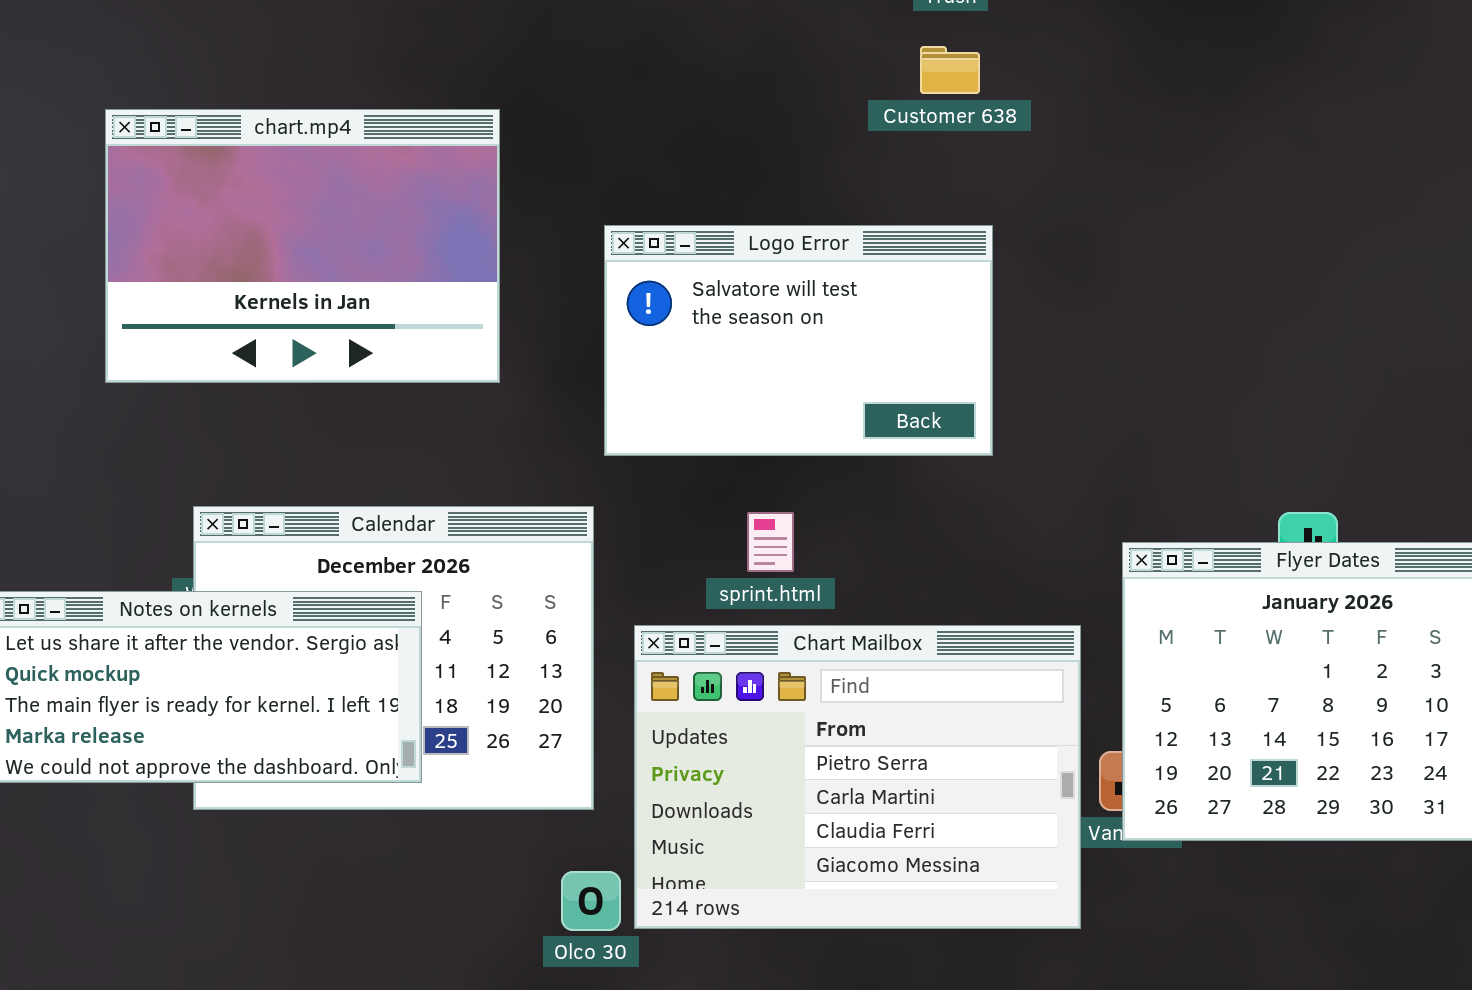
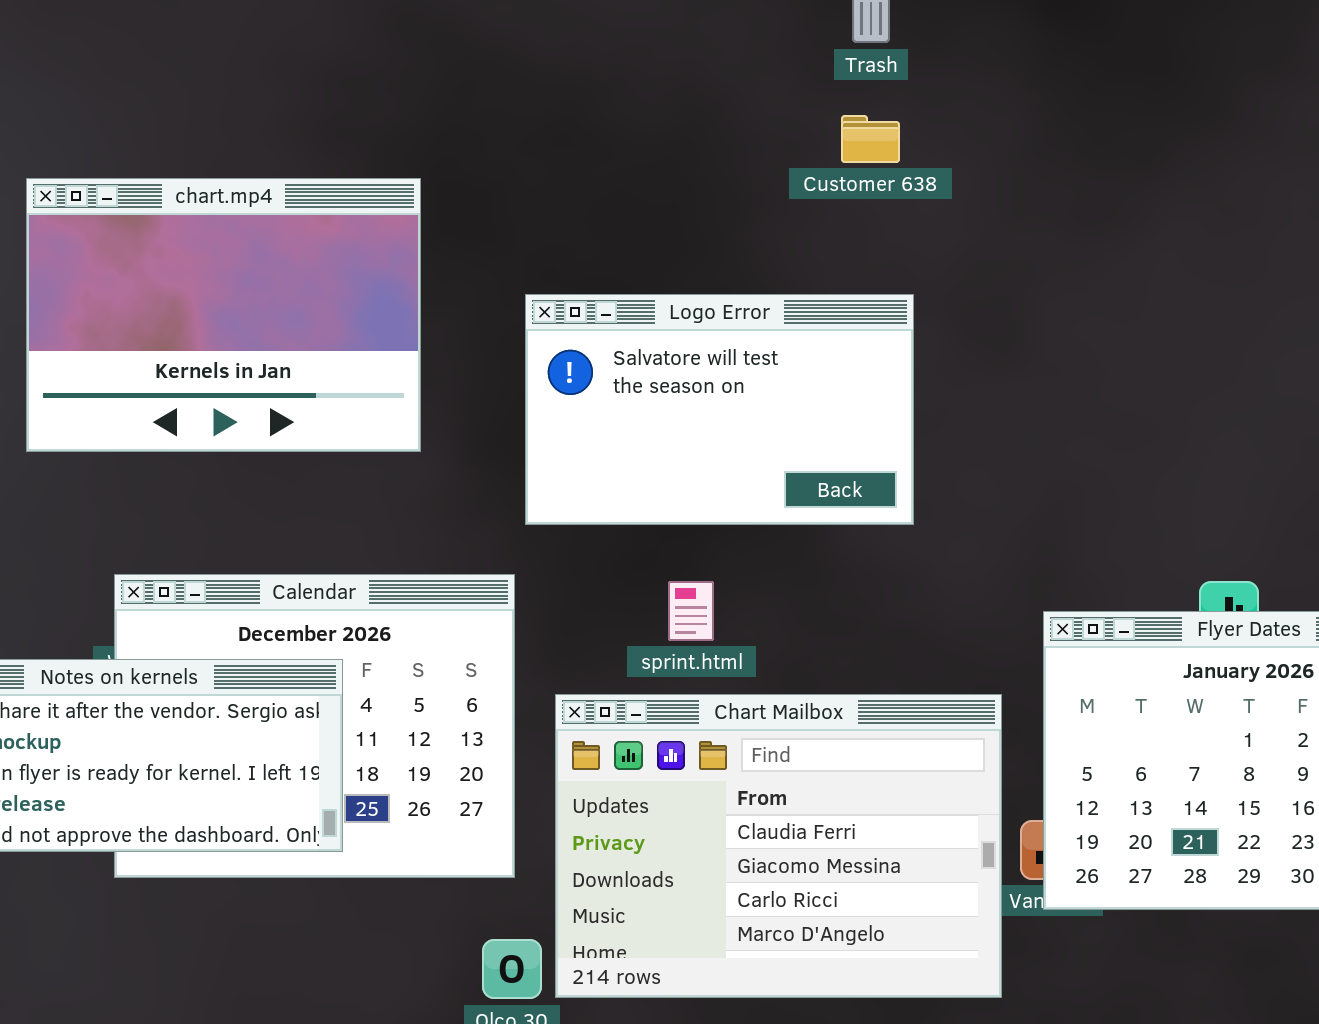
Chart Mailbox: [634,625,1081,929] -> [555,694,1002,998], scrolled down 2 rows

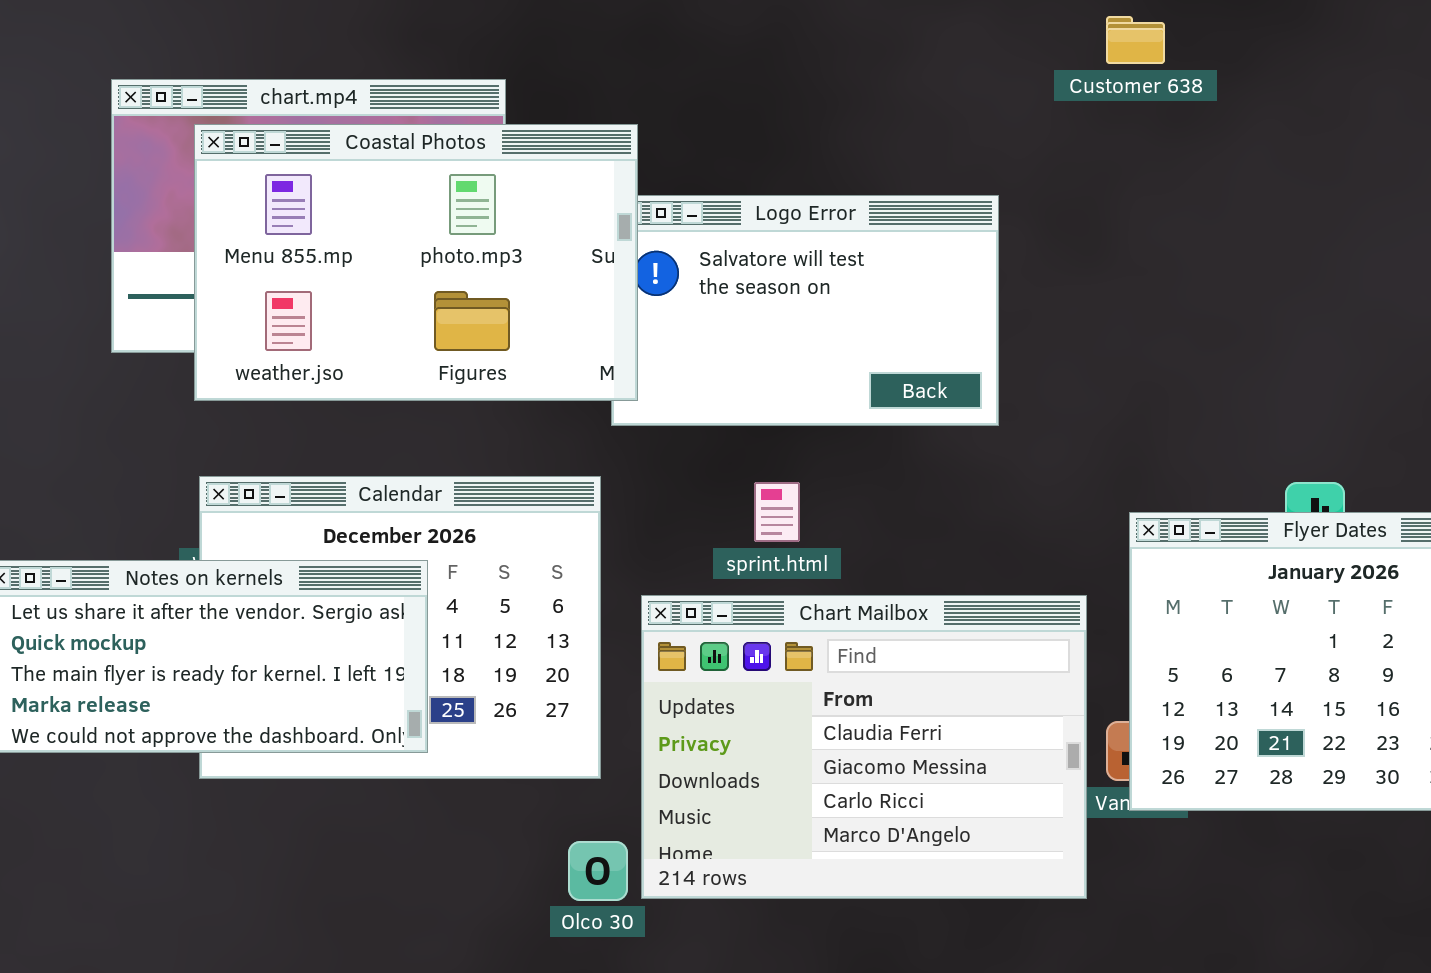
Customer 638: [841,115,900,163] -> [1106,16,1165,64], moved
Coastal Photos: none -> [194,124,638,401], opened

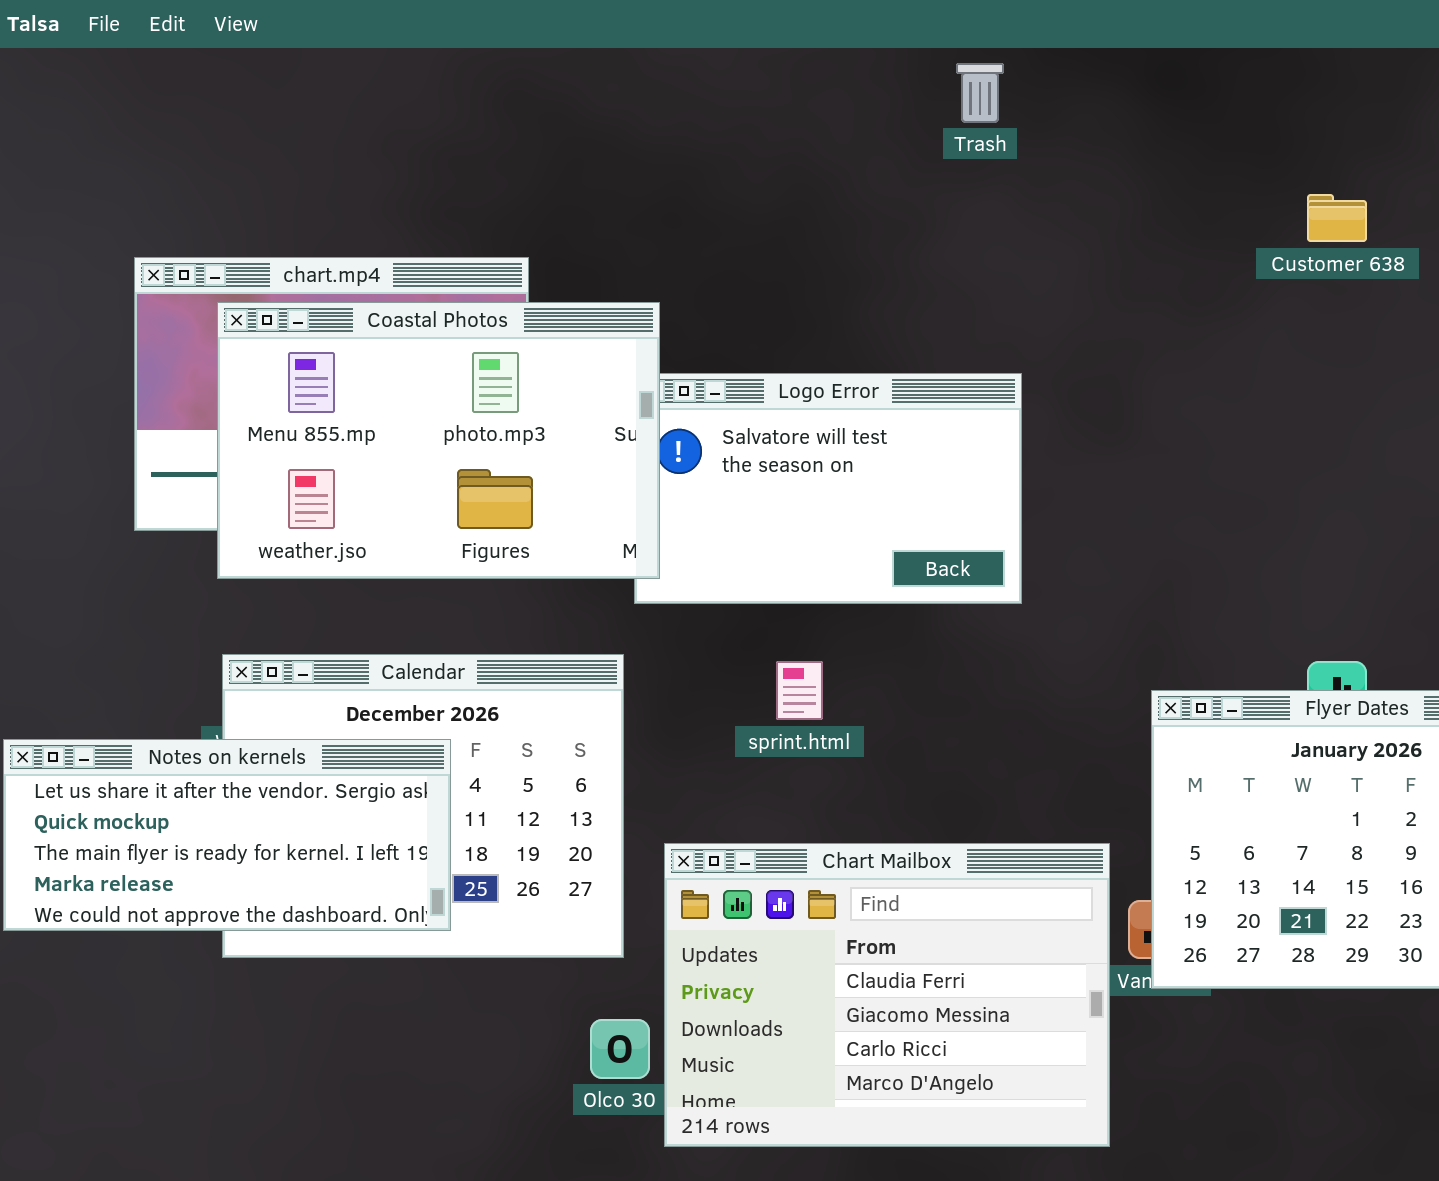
Customer 638: [1106,16,1165,64] -> [1307,194,1367,242], moved
Chart Mailbox: [641,595,1087,899] -> [664,843,1110,1147], moved

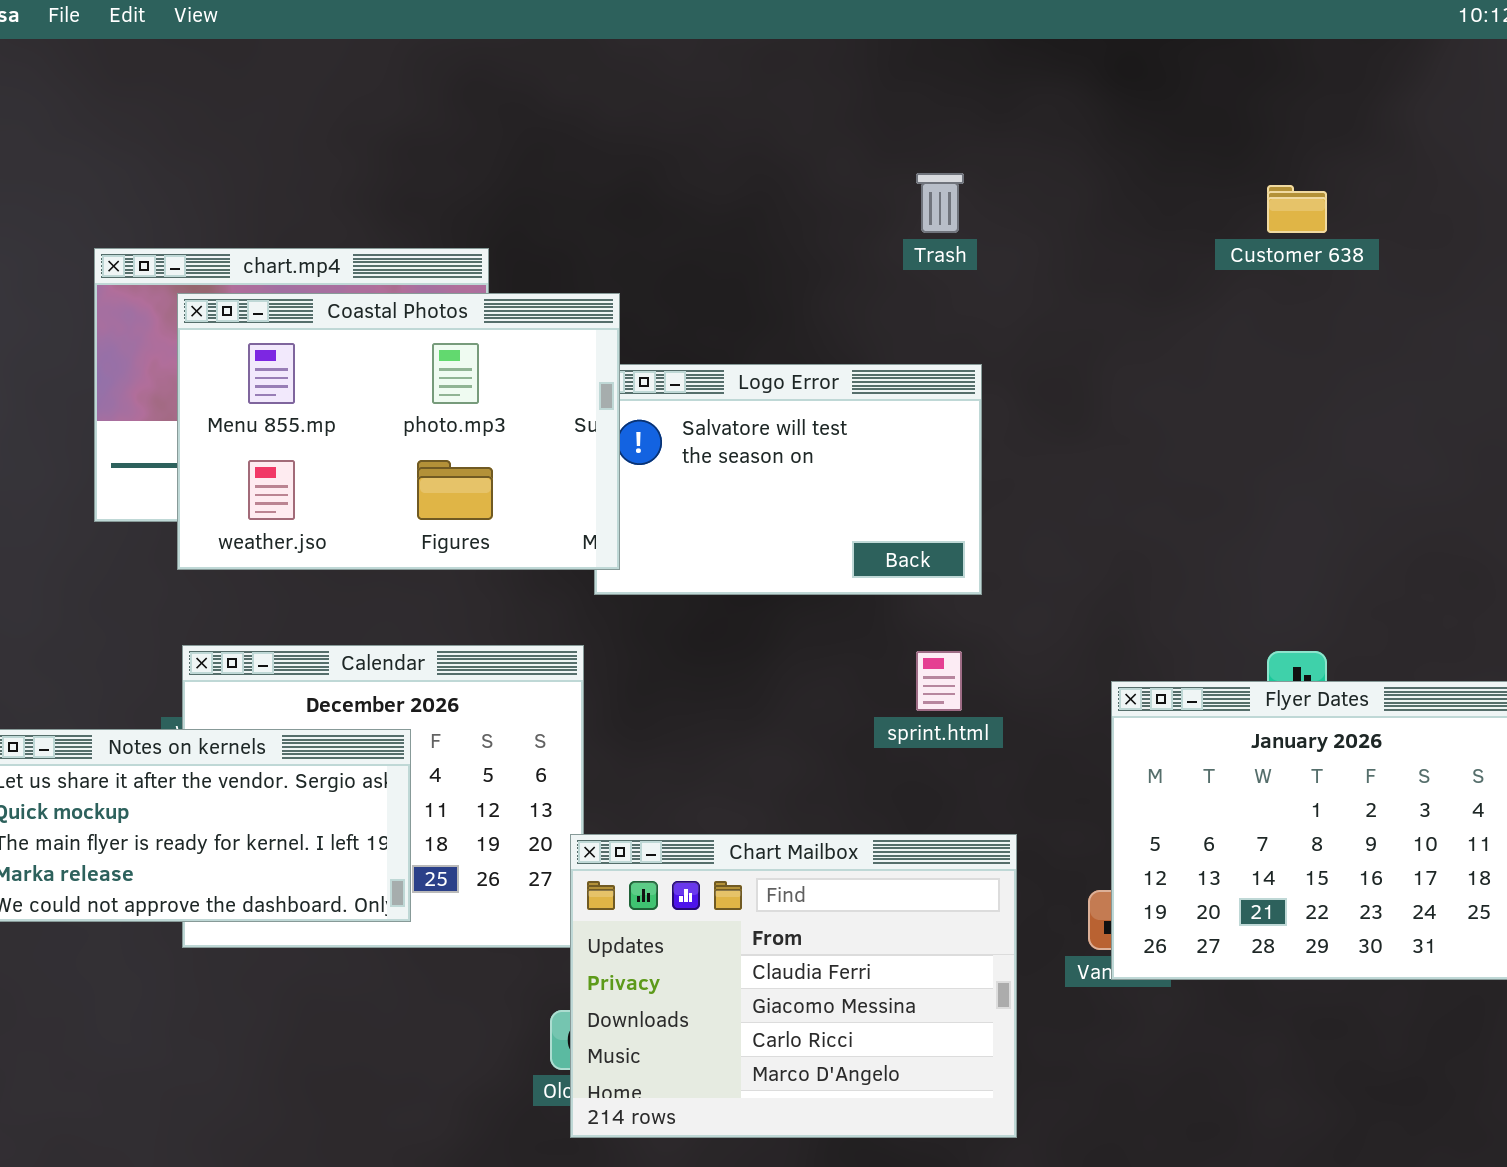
Trash: [956,63,1004,123] -> [916,173,964,233], moved
sprint.html: [776,661,823,720] -> [916,651,962,711], moved
Chart Mailbox: [664,843,1110,1147] -> [570,834,1017,1138], moved

